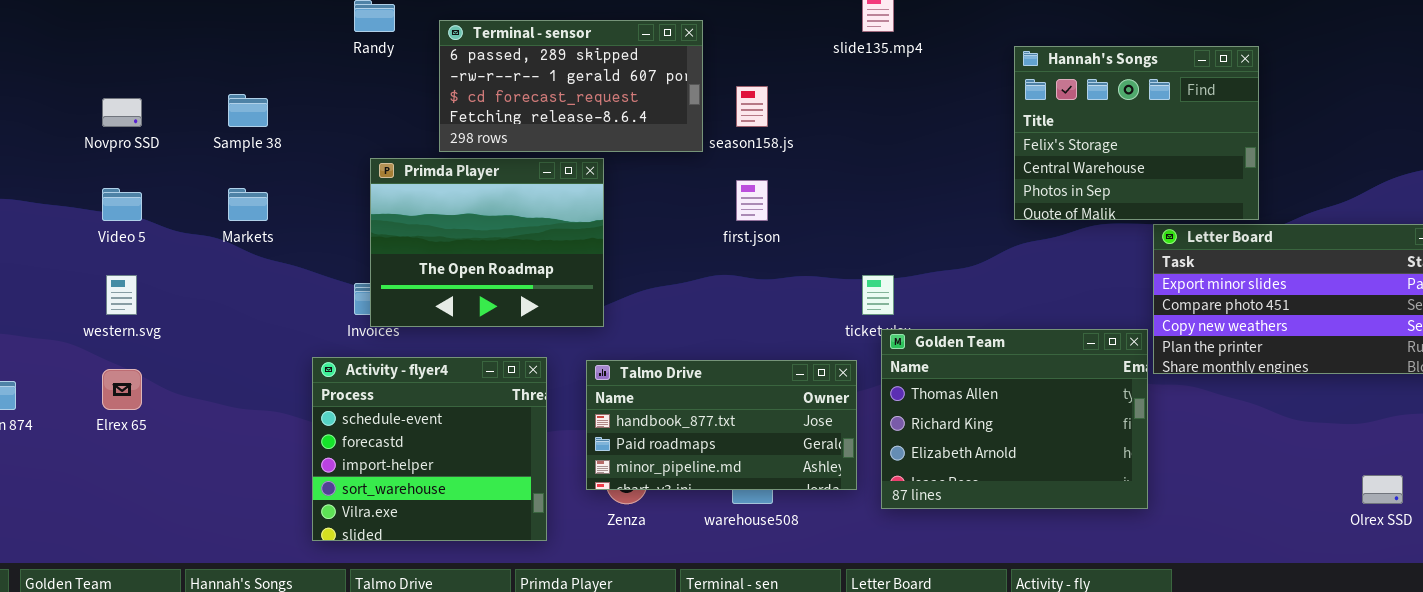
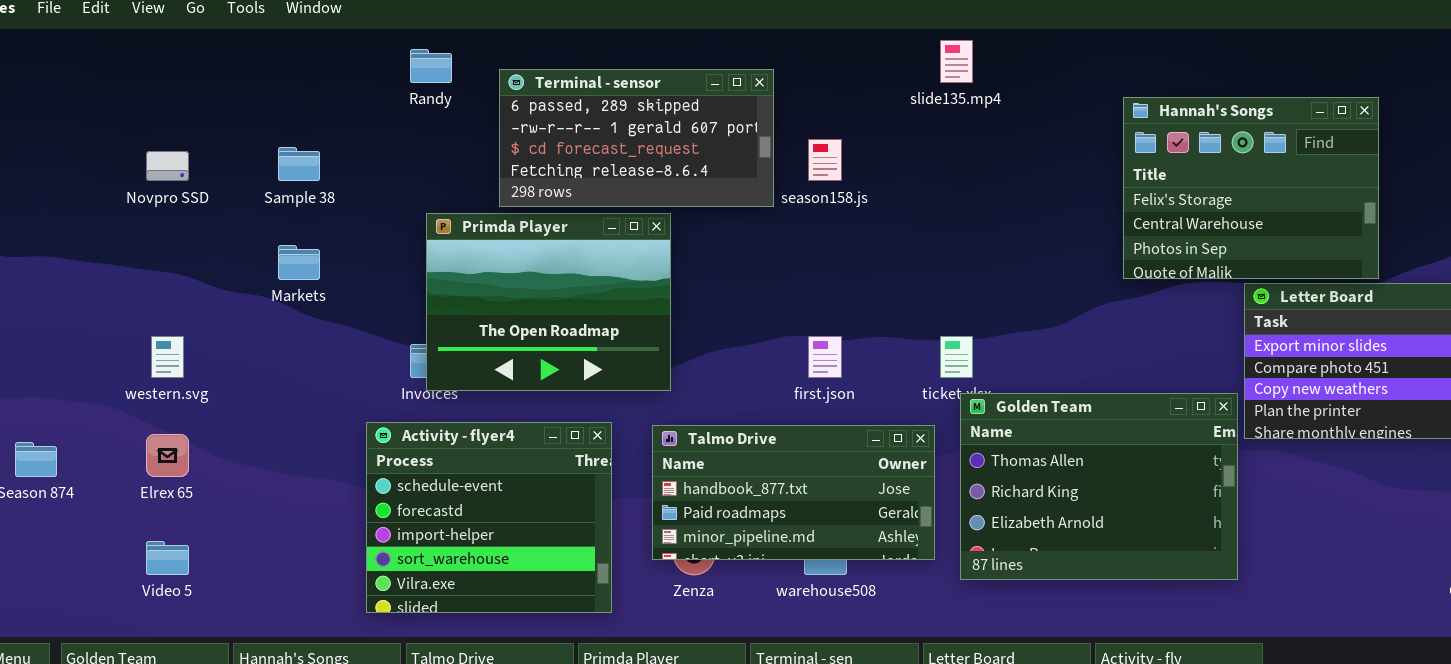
Hannah's Songs: [1014,46,1259,220] -> [1123,97,1379,279], moved
first.json: [736,180,768,221] -> [808,336,842,378], moved
Video 5: [102,188,142,221] -> [146,541,189,575], moved

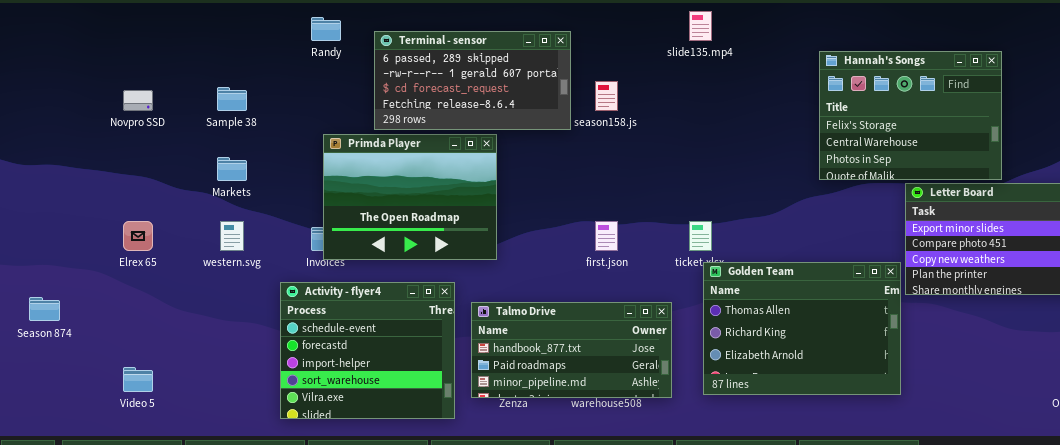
western.svg: [151,336,184,378] -> [220,221,244,251], moved
Talmo Drive: [652,425,935,560] -> [471,302,672,398], moved
Elrex 65: [146,434,189,477] -> [123,221,153,251], moved

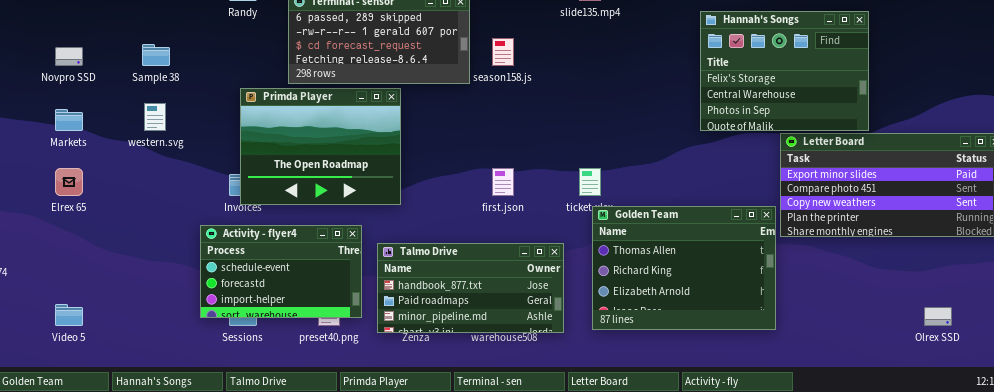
Markets: [217,157,247,181] -> [55,109,83,131], moved
western.svg: [220,221,244,251] -> [144,103,166,131], moved
Activity - flyer4: [280,282,455,419] -> [200,225,362,318], resized

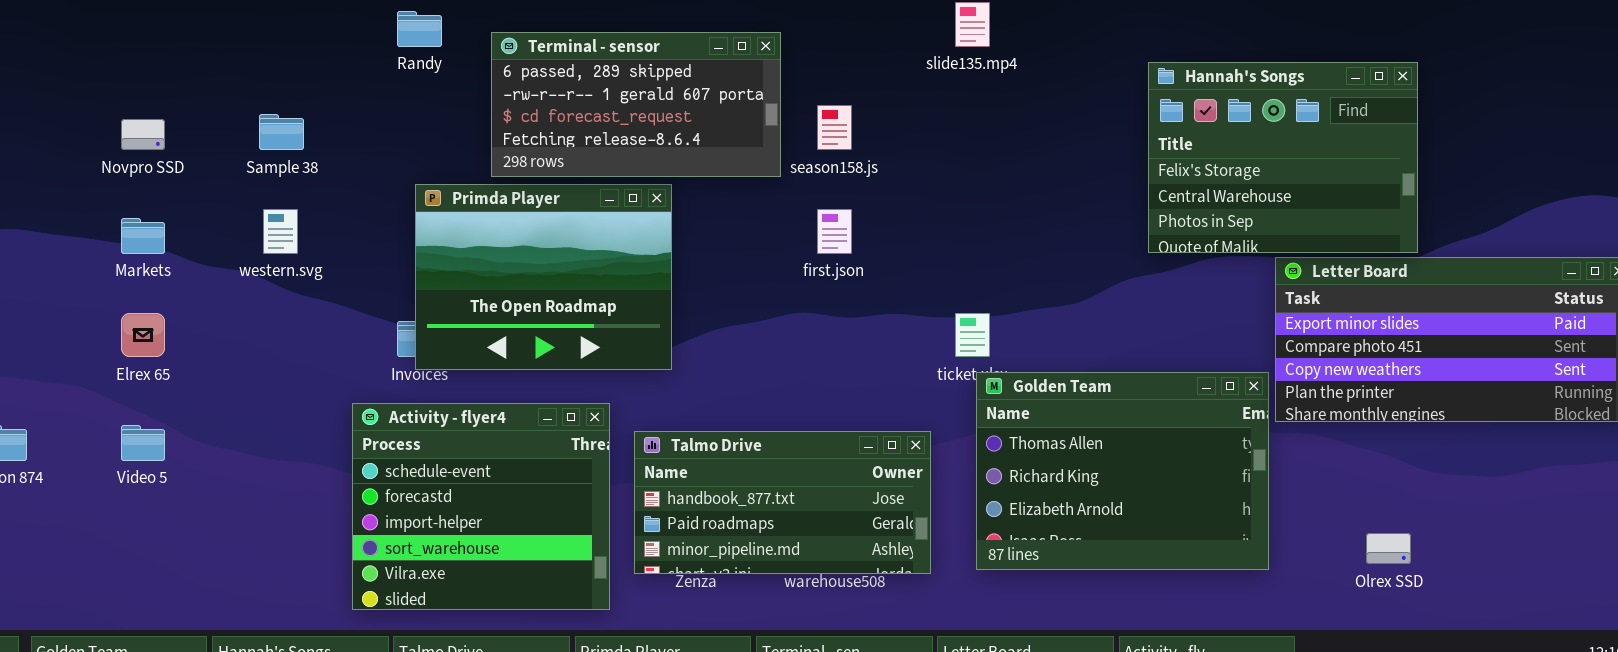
first.json: [492,168,514,196] -> [817,209,852,254], moved
Activity - flyer4: [200,225,362,318] -> [352,403,610,610], resized
Video 5: [55,304,83,326] -> [121,425,165,461], moved
Olrex SSD: [924,307,952,326] -> [1366,533,1411,564], moved

